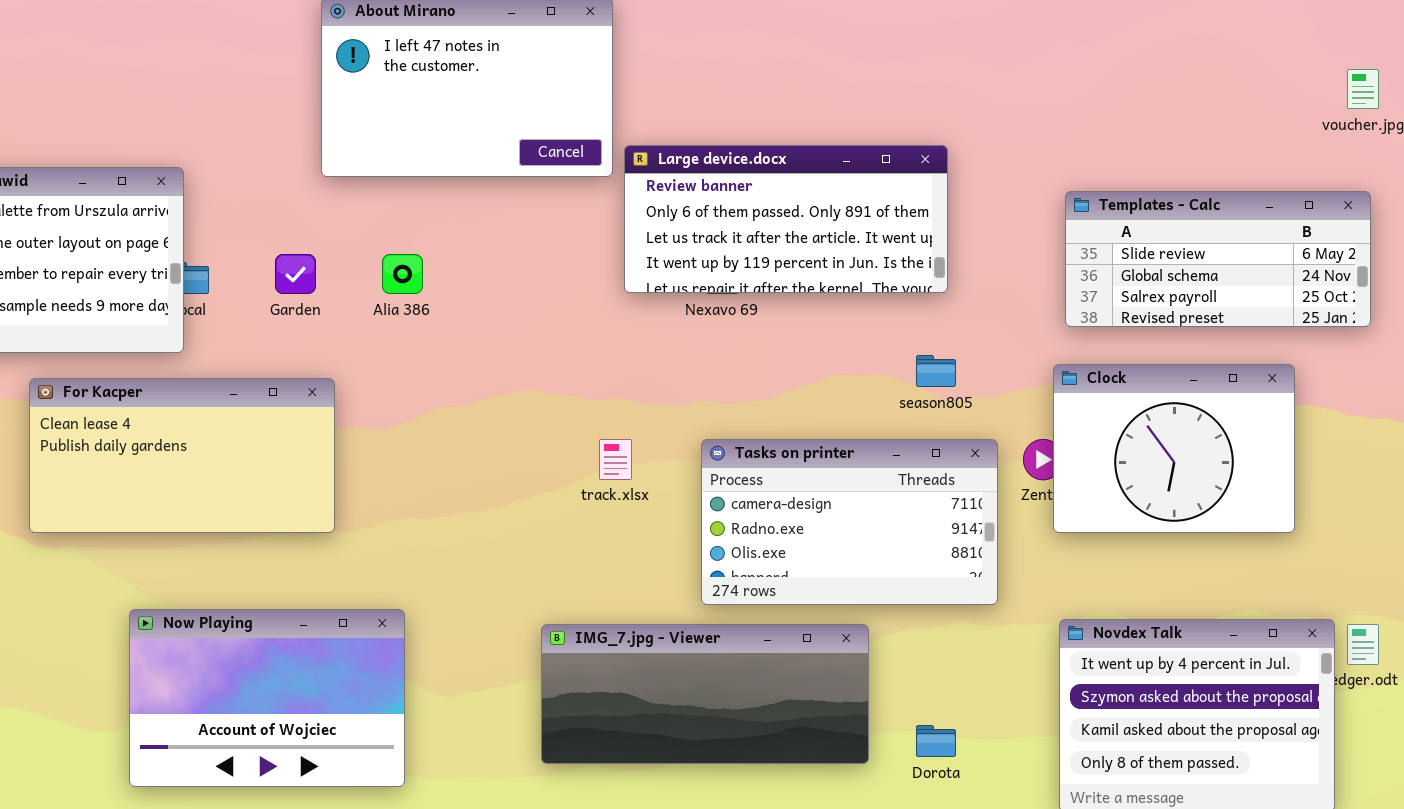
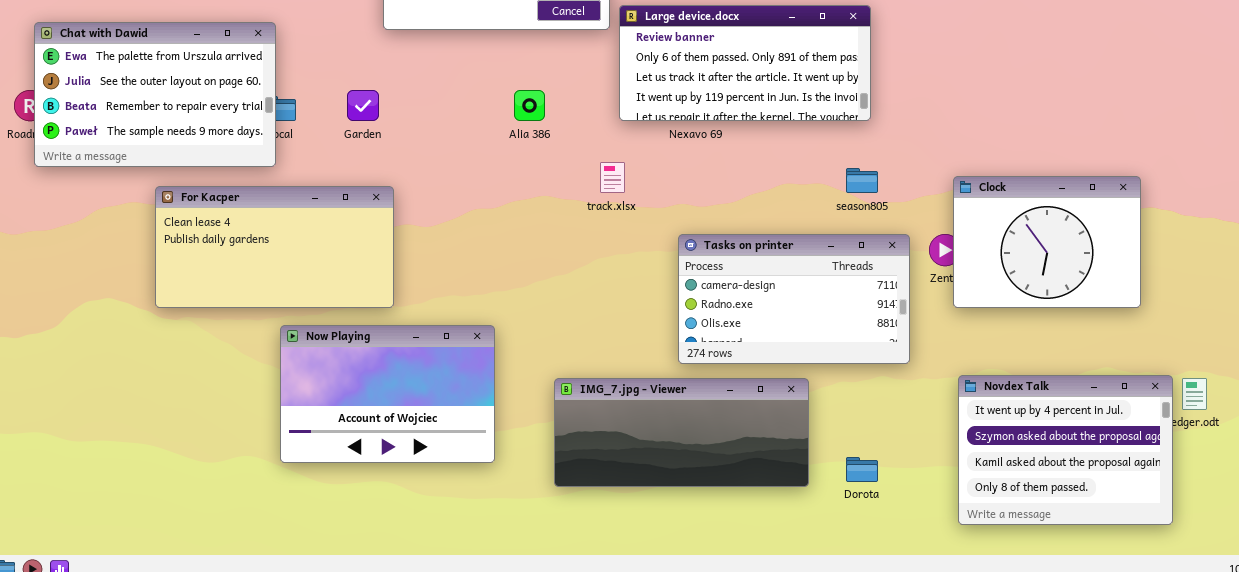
Templates - Calc: [1065,191,1371,327] -> none, closed
Alia 386: [382,254,423,294] -> [514,90,545,121], moved
track.xlsx: [599,439,632,480] -> [600,162,625,193], moved
Now Playing: [129,609,405,787] -> [280,325,495,463], moved

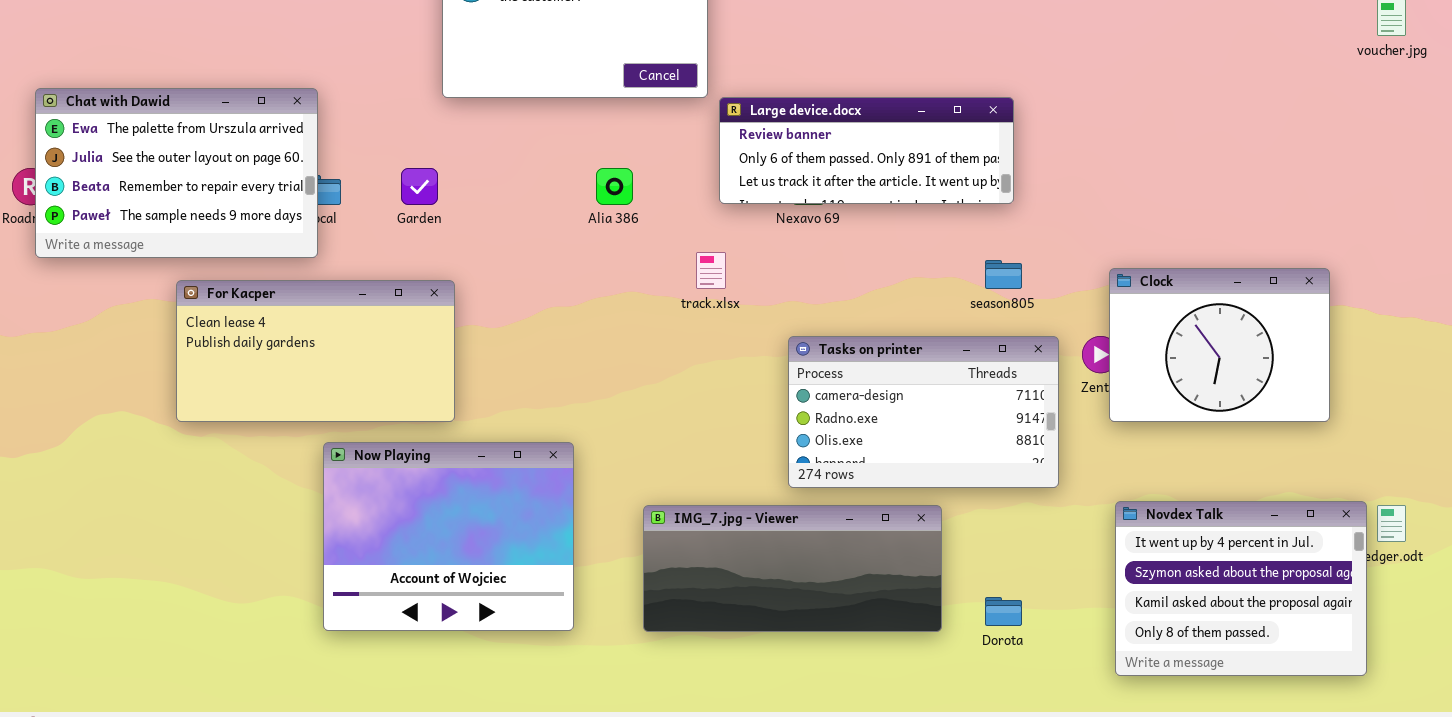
Large device.docx: [619,5,871,121] -> [719,97,1014,204], resized
Now Playing: [280,325,495,463] -> [323,442,574,631], resized

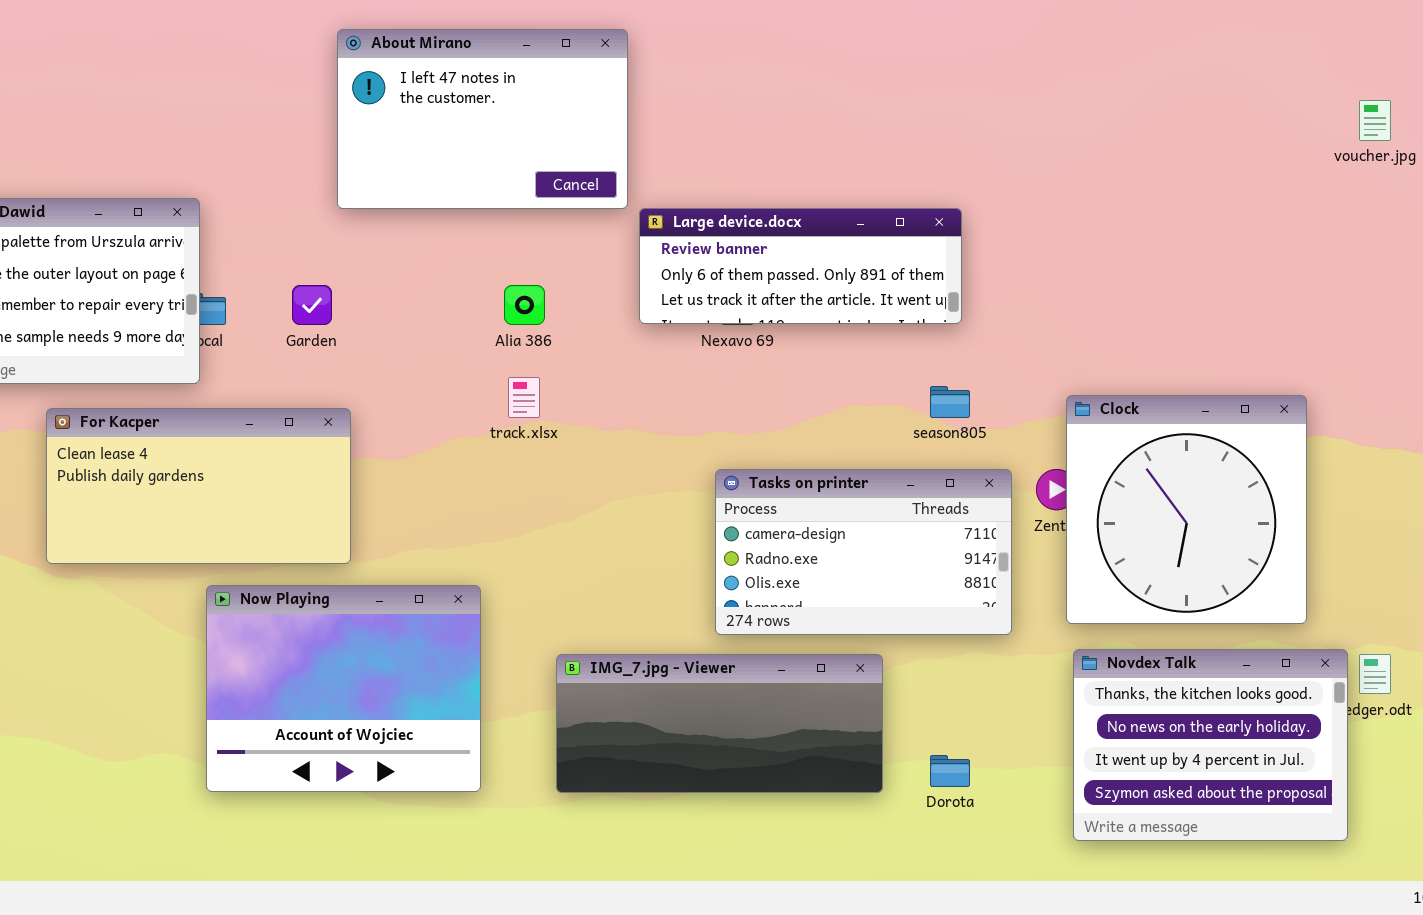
track.xlsx: [696,252,726,289] -> [508,377,540,418], moved
Clock: [1109,268,1330,422] -> [1066,395,1307,624], resized
Novdex Talk: [1115,501,1367,676] -> [1073,649,1348,841], scrolled up 2 rows

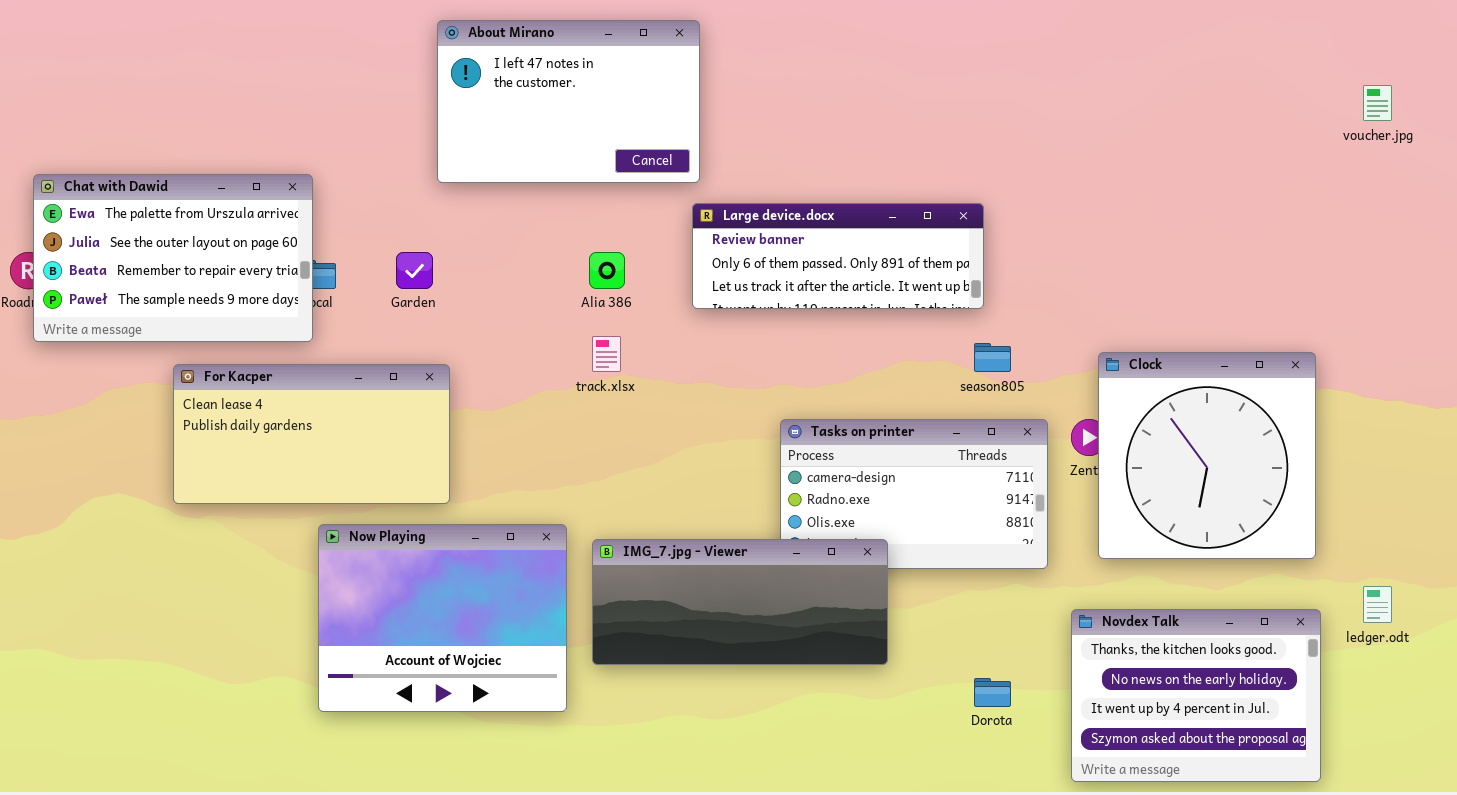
Large device.docx: [639,208,962,324] -> [692,203,984,309], moved
Novdex Talk: [1073,649,1348,841] -> [1071,609,1321,782], moved
IMG_7.jpg - Viewer: [556,654,883,793] -> [592,539,888,665], moved

